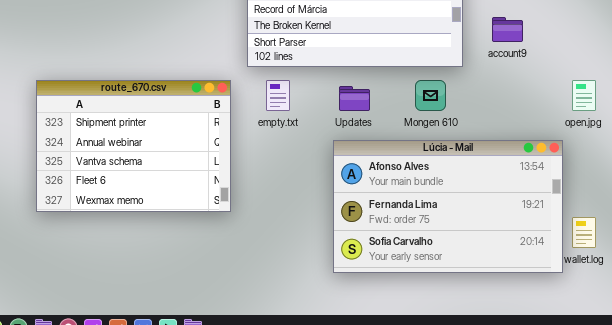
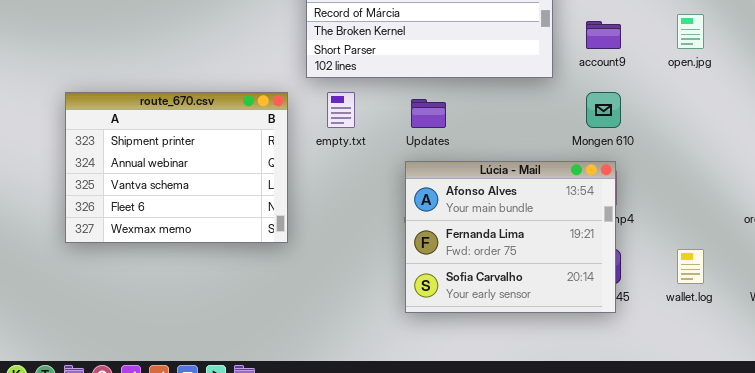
Mongen 610: [415,80,446,111] -> [586,92,621,128], moved
open.jpg: [572,80,596,111] -> [677,14,704,49], moved
Lúcia - Mail: [333,140,563,273] -> [405,161,616,313], resized

